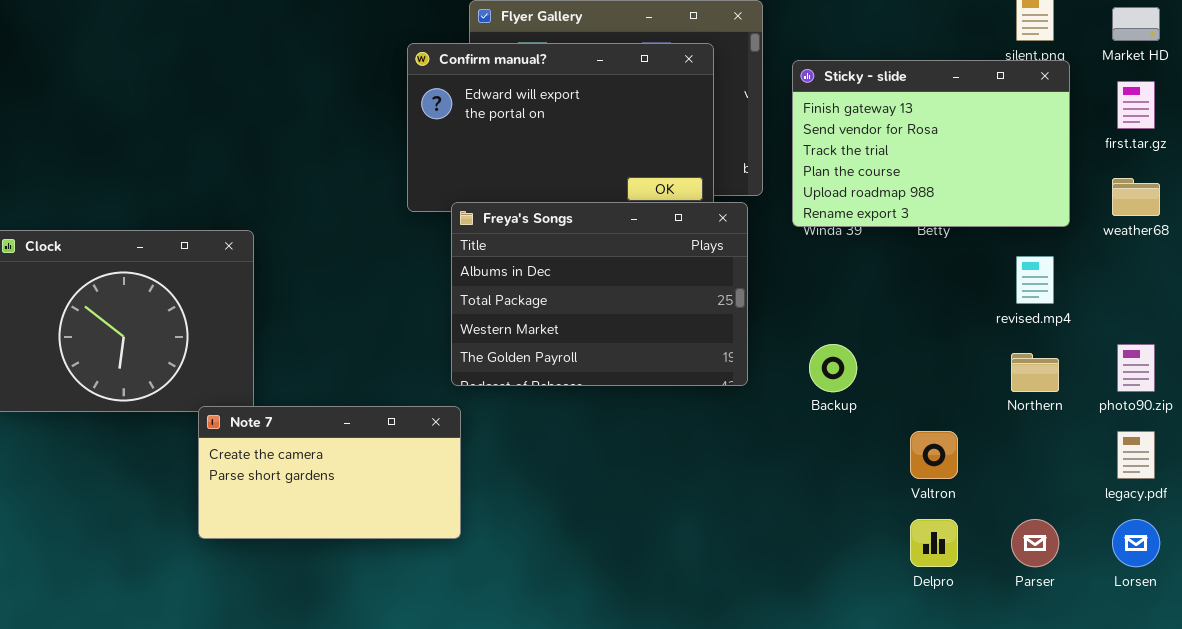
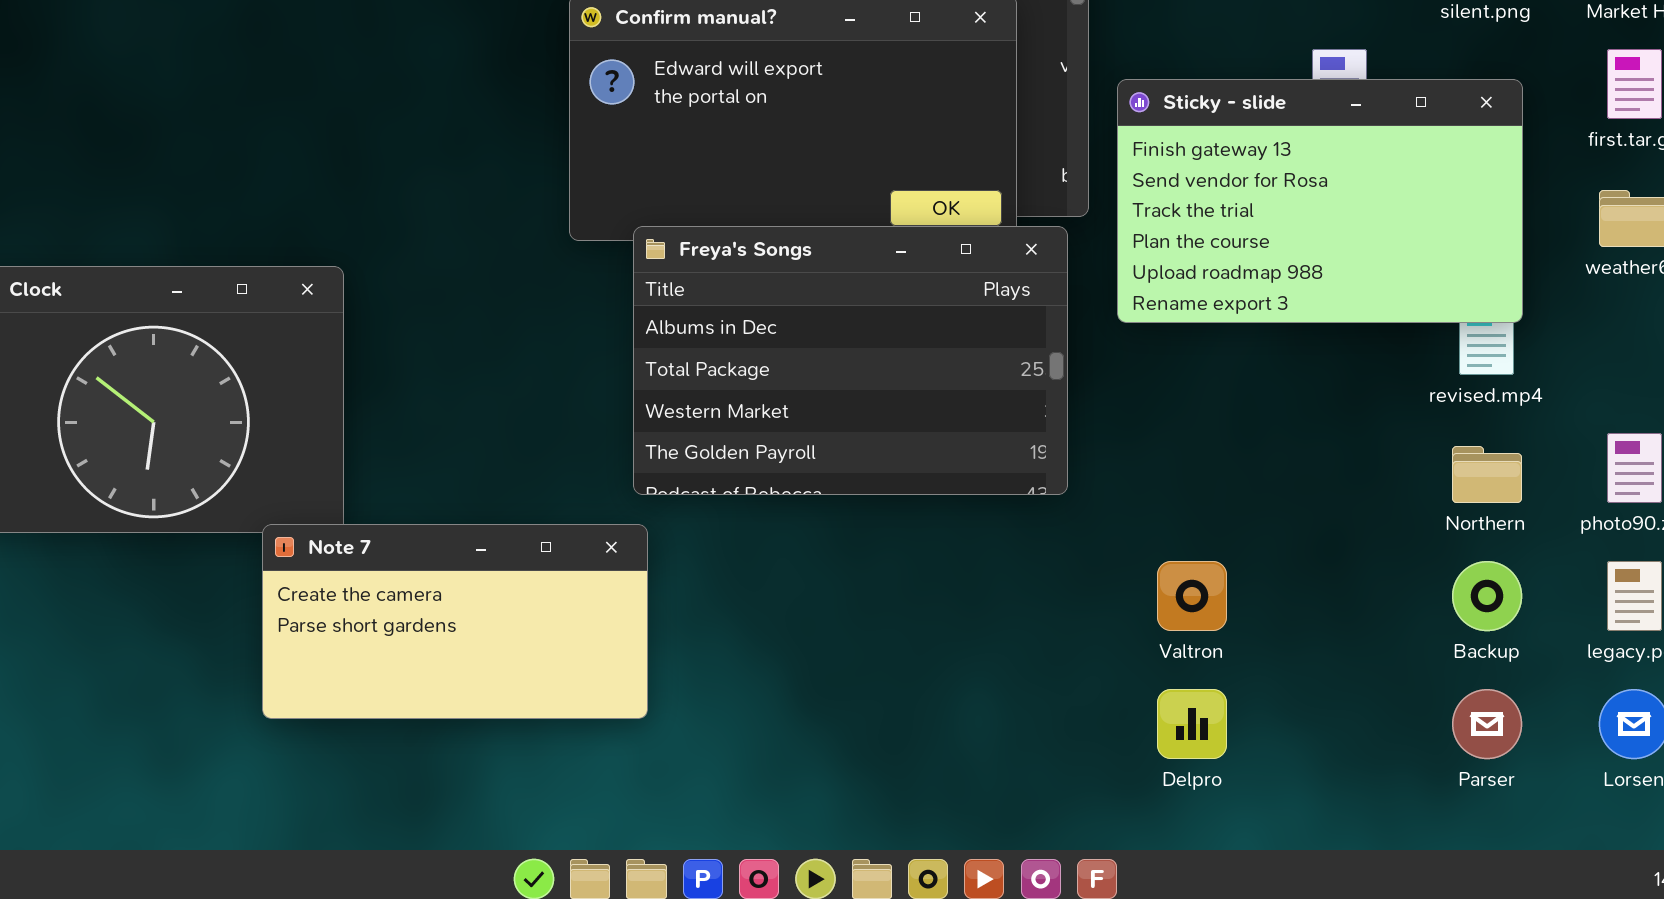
Sticky - slide: [792,60,1070,227] -> [1117,79,1523,323], moved
Backup: [809,344,857,392] -> [1452,561,1522,631], moved
Valtron: [910,431,958,479] -> [1157,561,1227,631], moved
Delpro: [910,519,958,567] -> [1157,689,1227,759], moved

